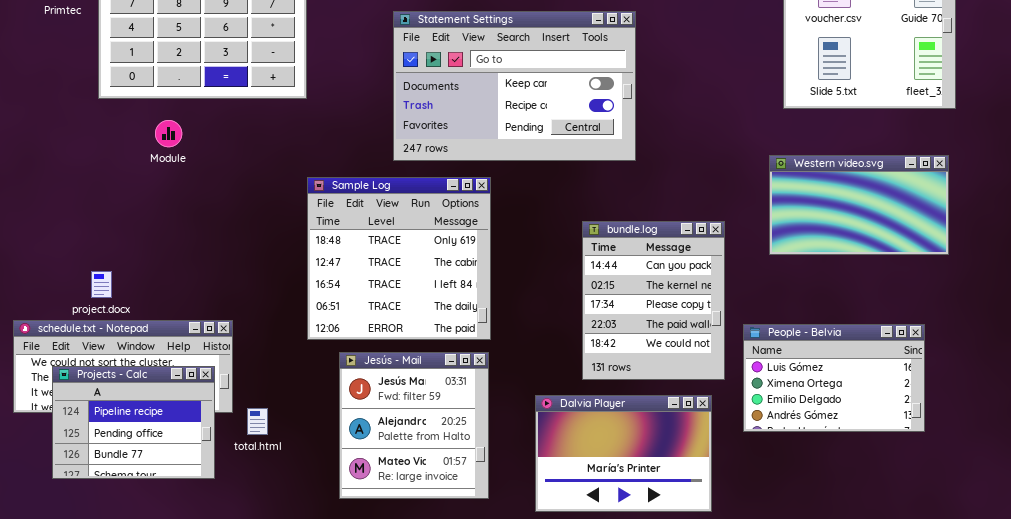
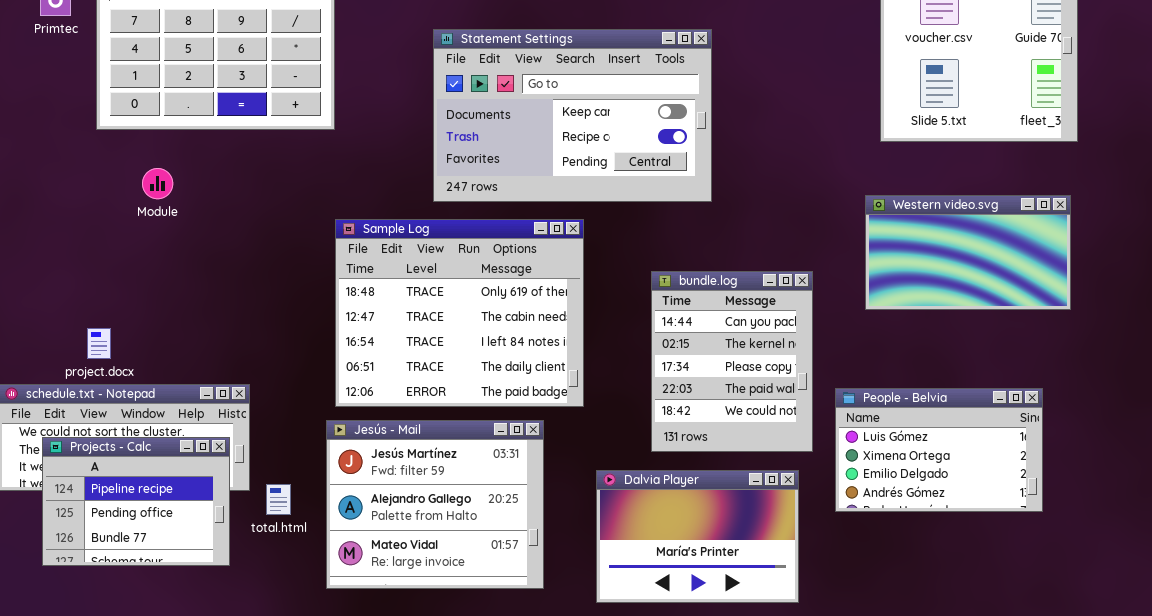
Module: [155,120,182,147] -> [142,168,173,199], moved
Sample Log: [307,177,491,340] -> [335,219,584,407], resized
Jesús - Mail: [339,352,489,499] -> [326,420,544,589], resized

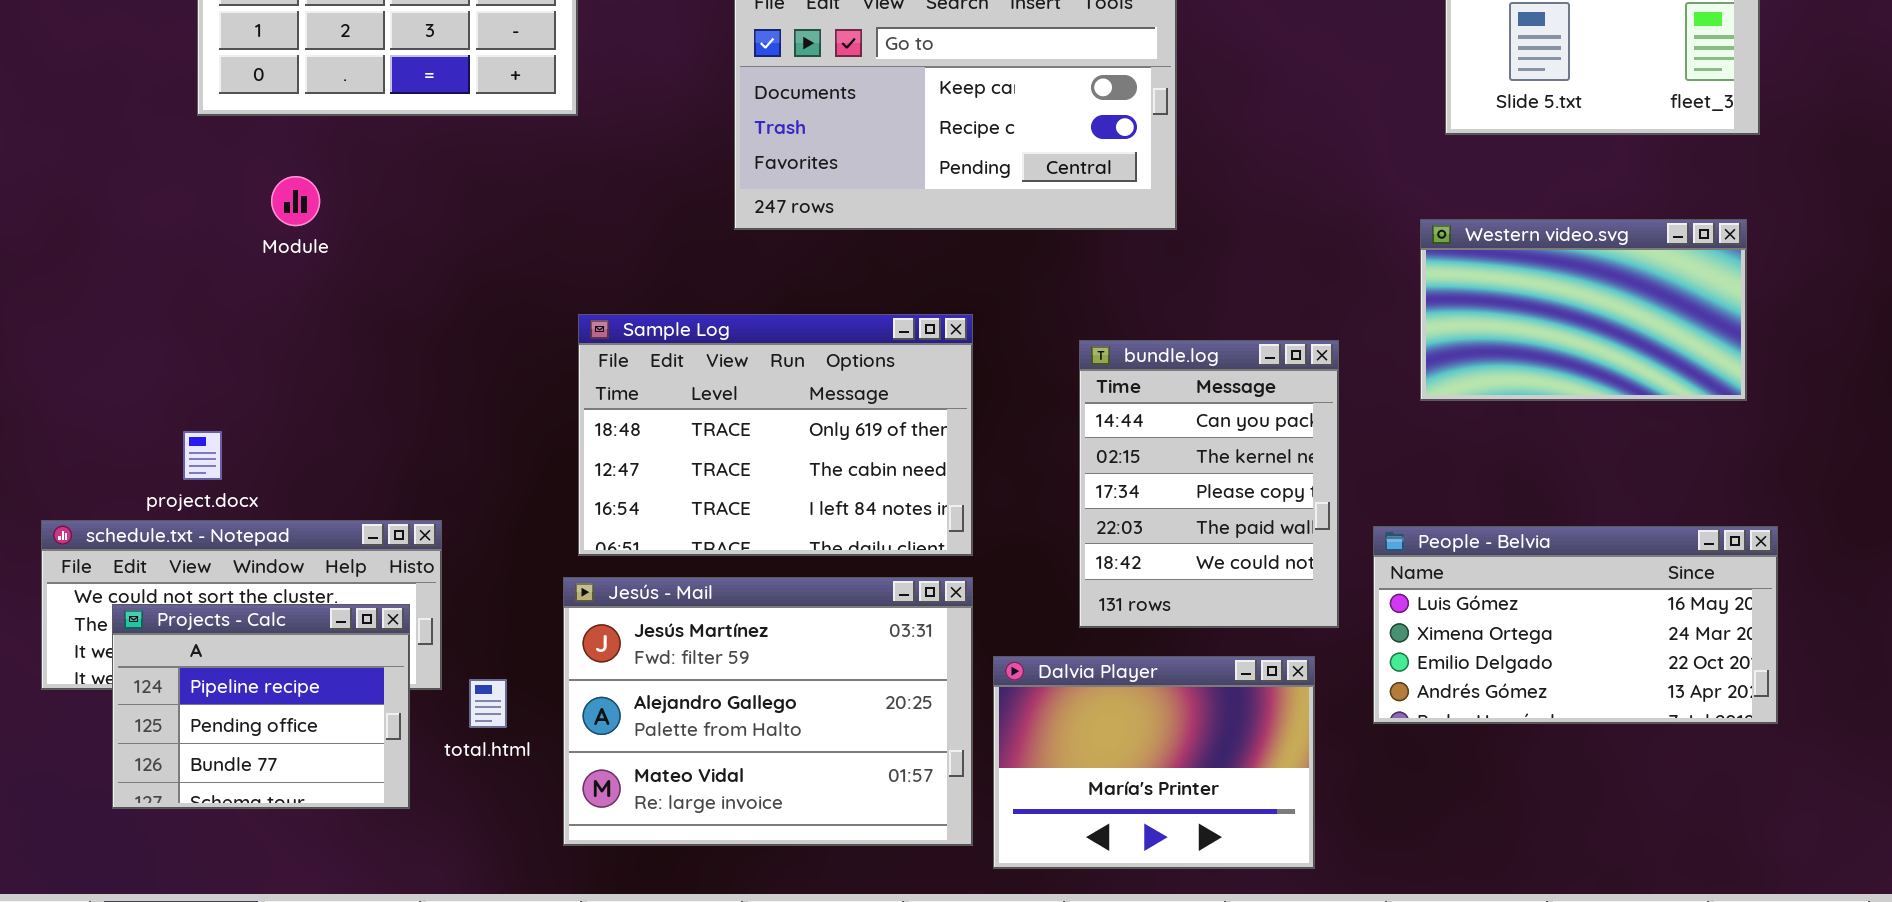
Sample Log: [335,219,584,407] -> [578,314,973,556], resized
People - Belvia: [835,388,1043,512] -> [1373,526,1778,724], resized
Jesús - Mail: [326,420,544,589] -> [563,577,973,846], resized

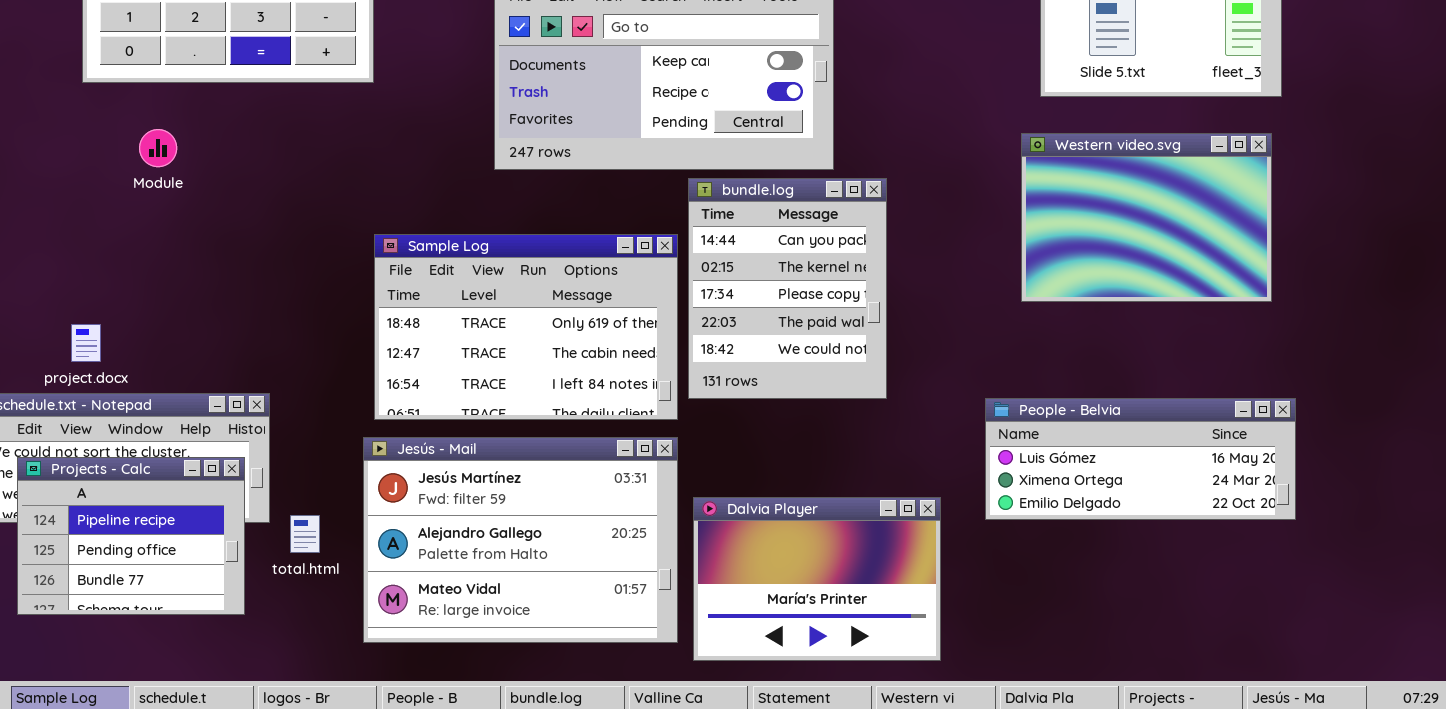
Western video.svg: [1420,219,1747,401] -> [1021,133,1272,302], resized
bundle.log: [1079,340,1339,628] -> [688,178,887,399], moved
People - Belvia: [1373,526,1778,724] -> [985,398,1296,520], resized

